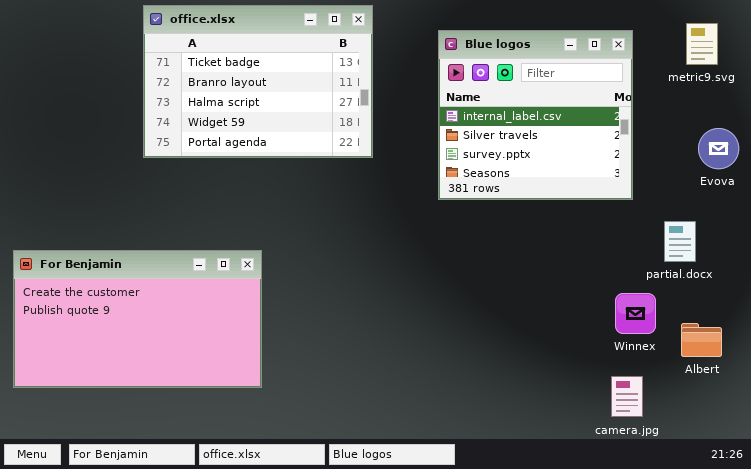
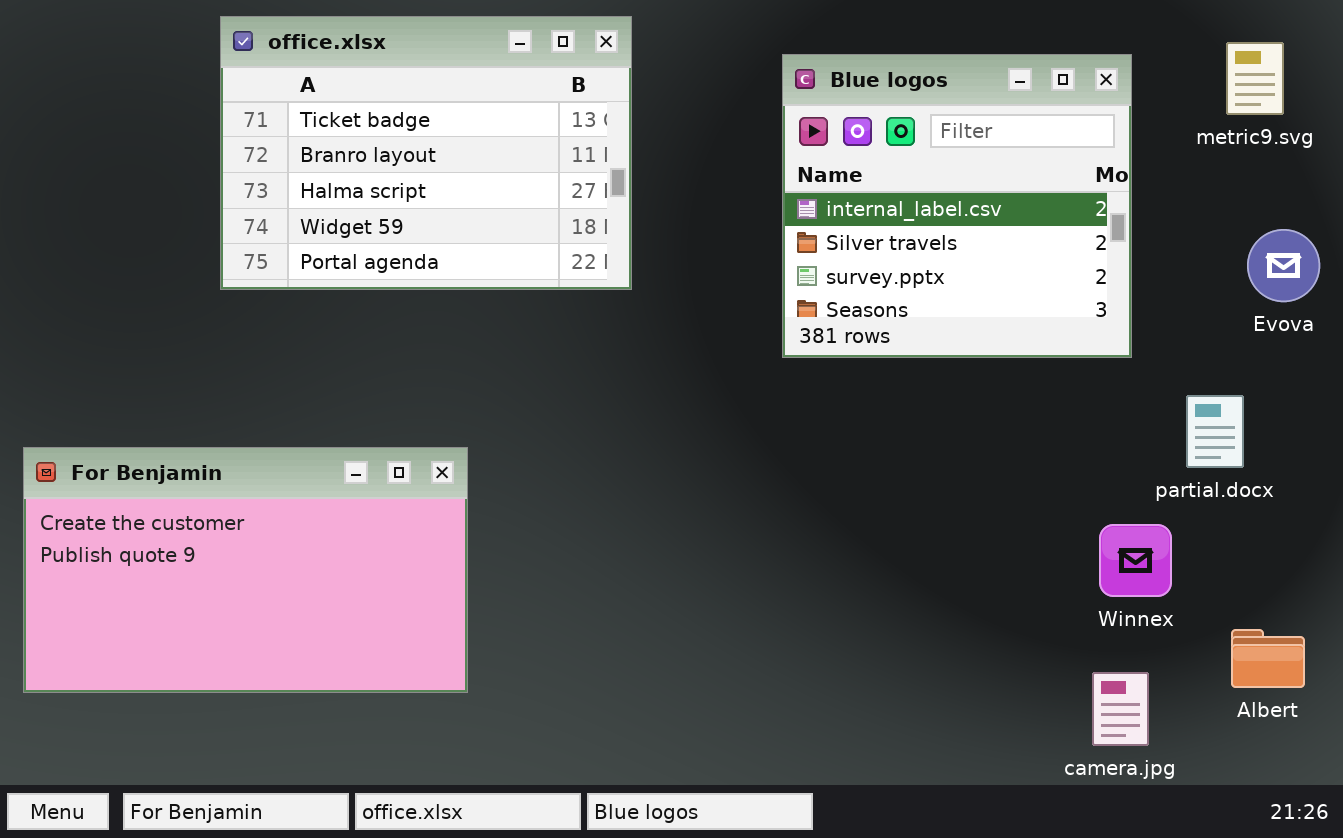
office.xlsx: [143,5,373,158] -> [220,16,632,290], moved
Albert: [681,323,722,357] -> [1231,629,1305,688], moved

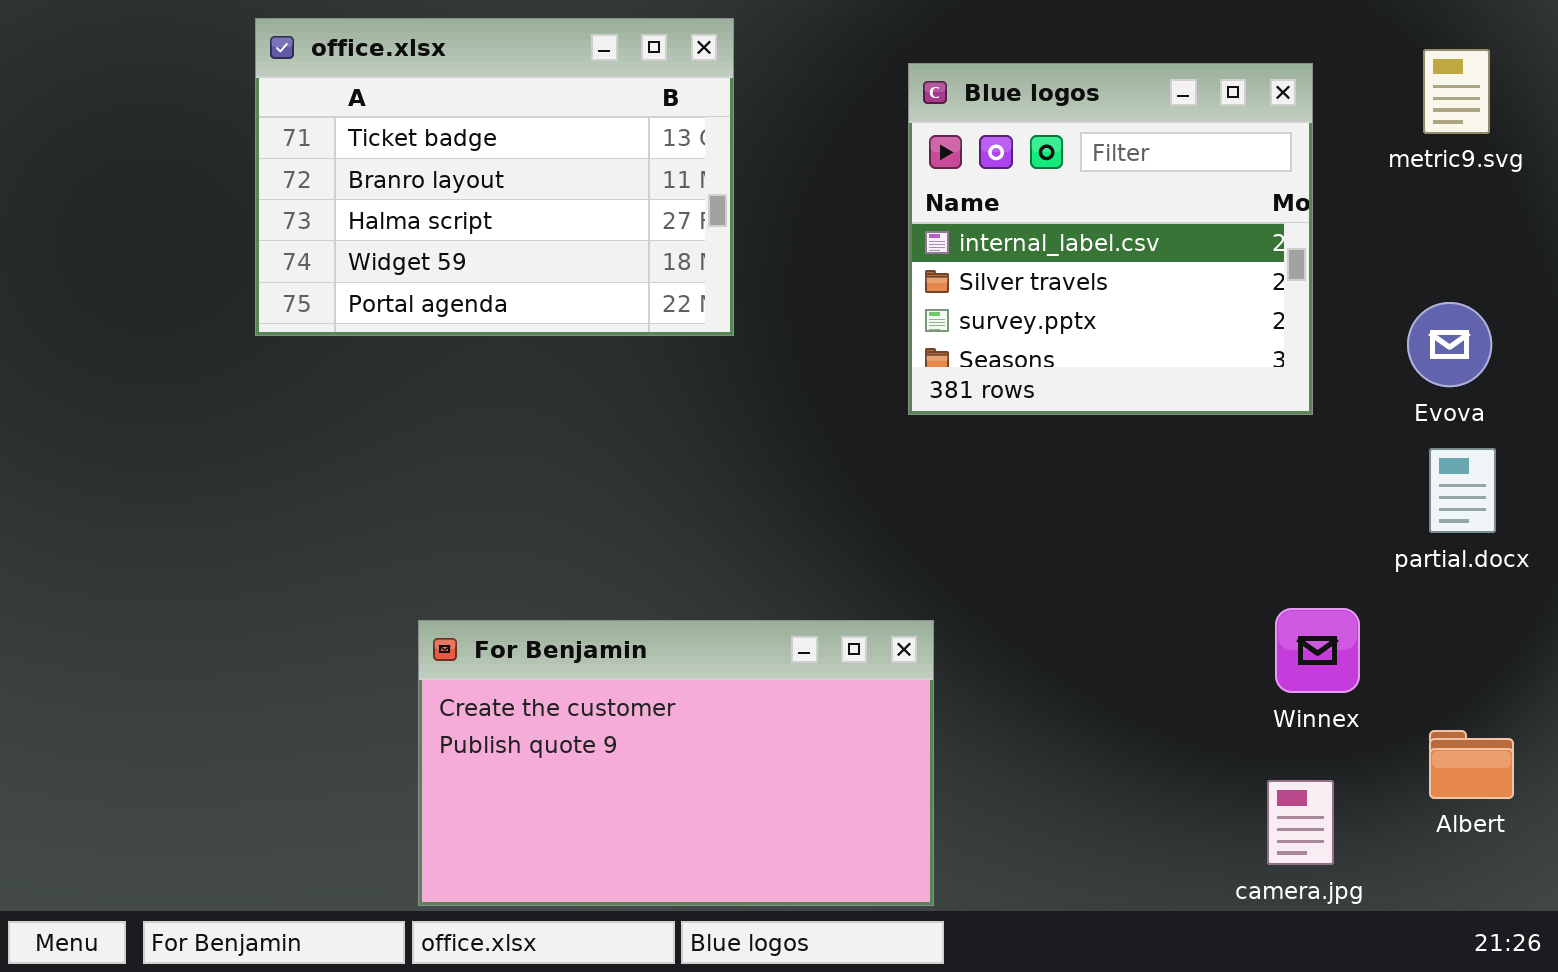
Evova: [1247,229,1320,302] -> [1407,302,1492,387], moved
partial.docx: [1186,395,1244,468] -> [1429,448,1496,533], moved
For Benjamin: [23,447,468,693] -> [418,620,934,906], moved

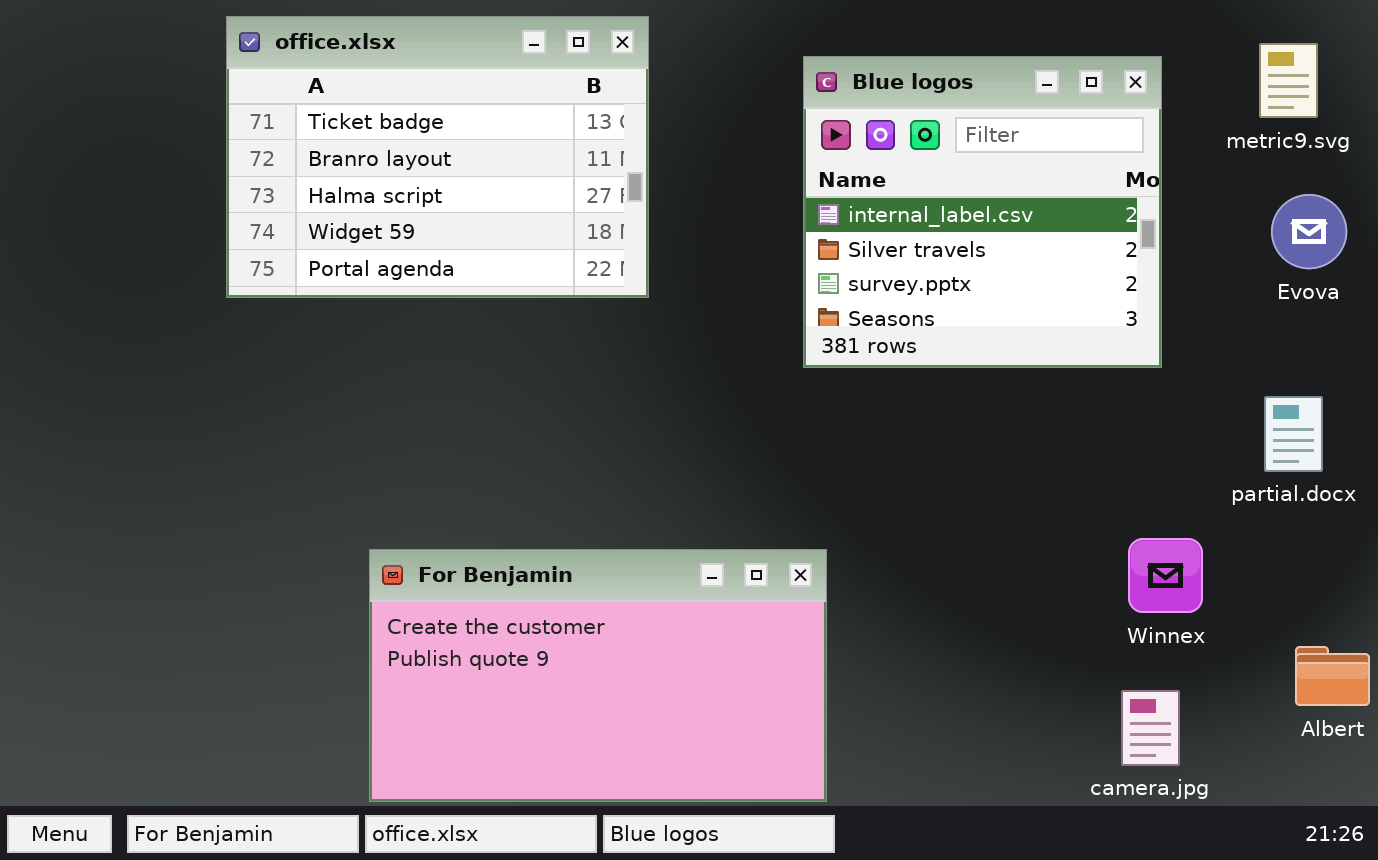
Evova: [1407,302,1492,387] -> [1271,194,1347,269], moved
Albert: [1429,730,1514,799] -> [1295,646,1370,706], moved

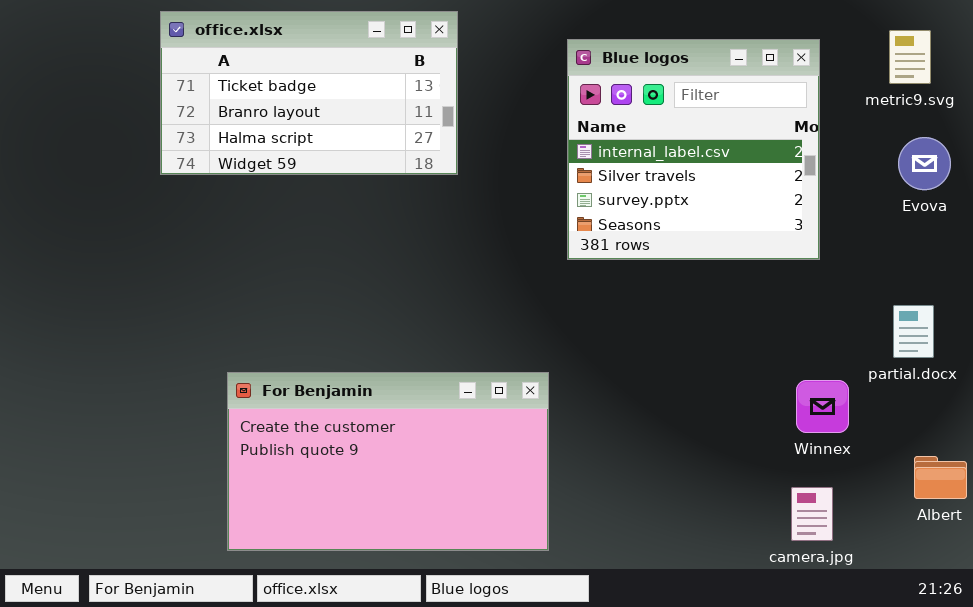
office.xlsx: [226,16,649,298] -> [160,11,458,175], resized
partial.docx: [1264,396,1323,472] -> [893,305,934,358], moved
For Benjamin: [369,549,827,802] -> [227,372,549,551], moved

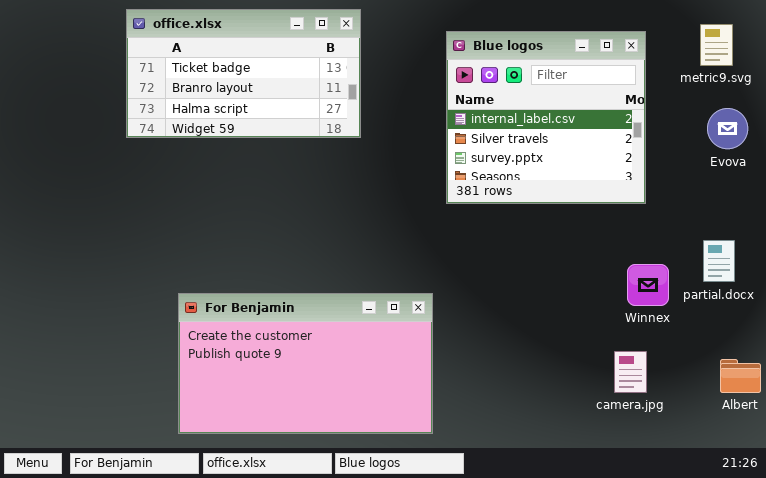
Winnex: [796,380,849,433] -> [627,264,669,306], moved
camera.jpg: [791,487,833,541] -> [614,351,647,393], moved

